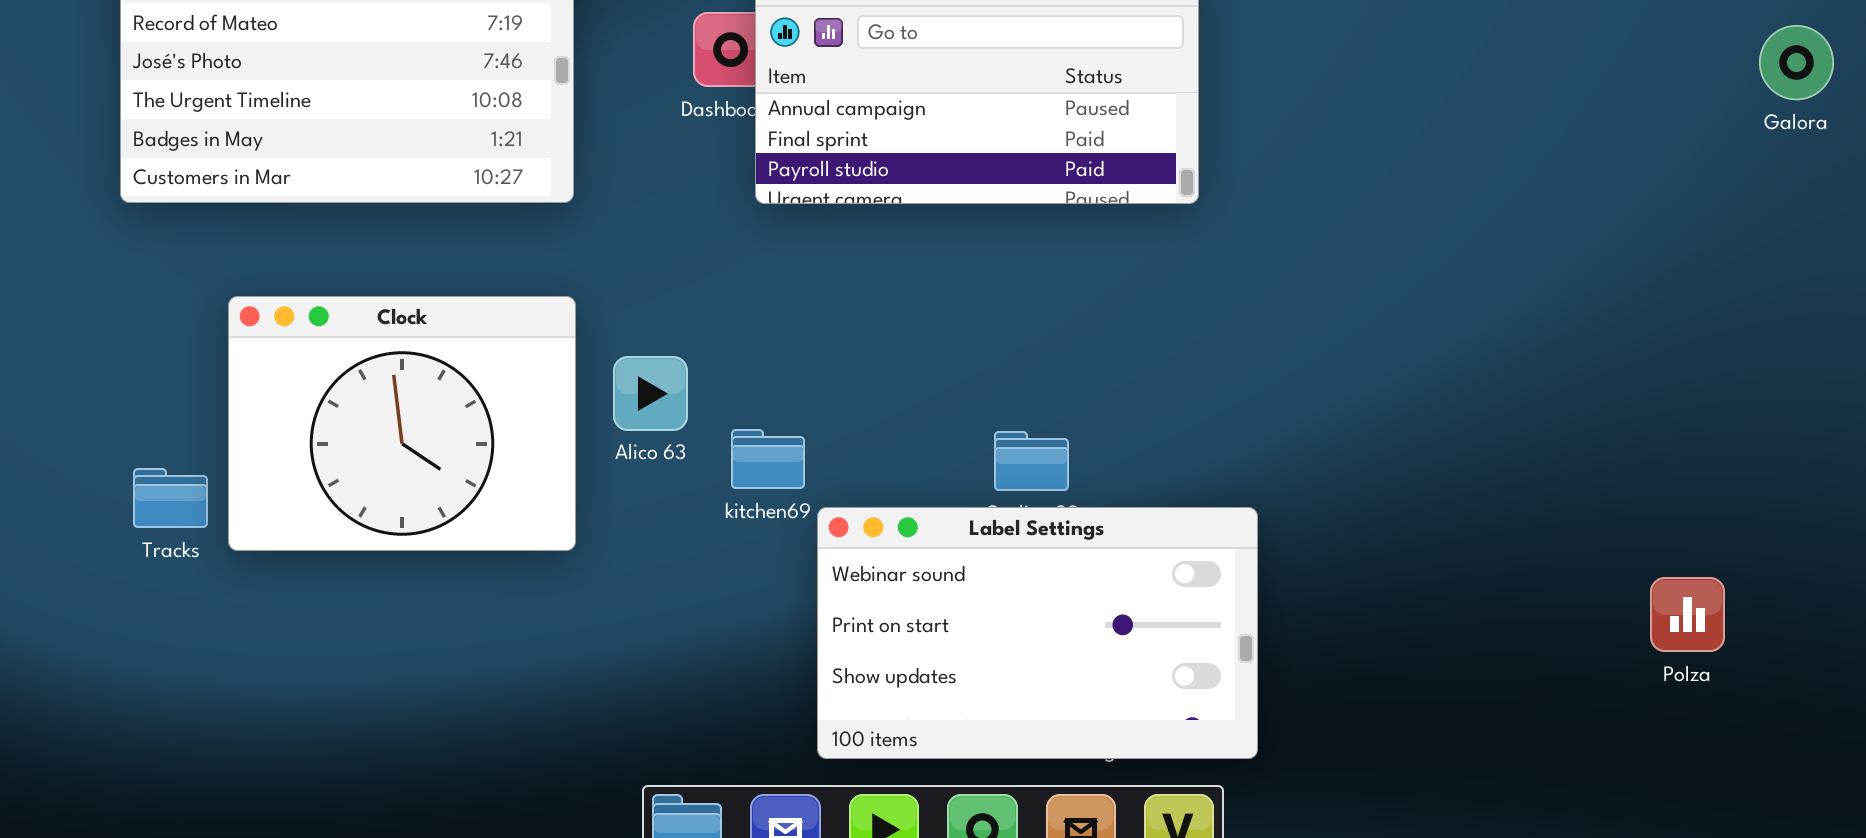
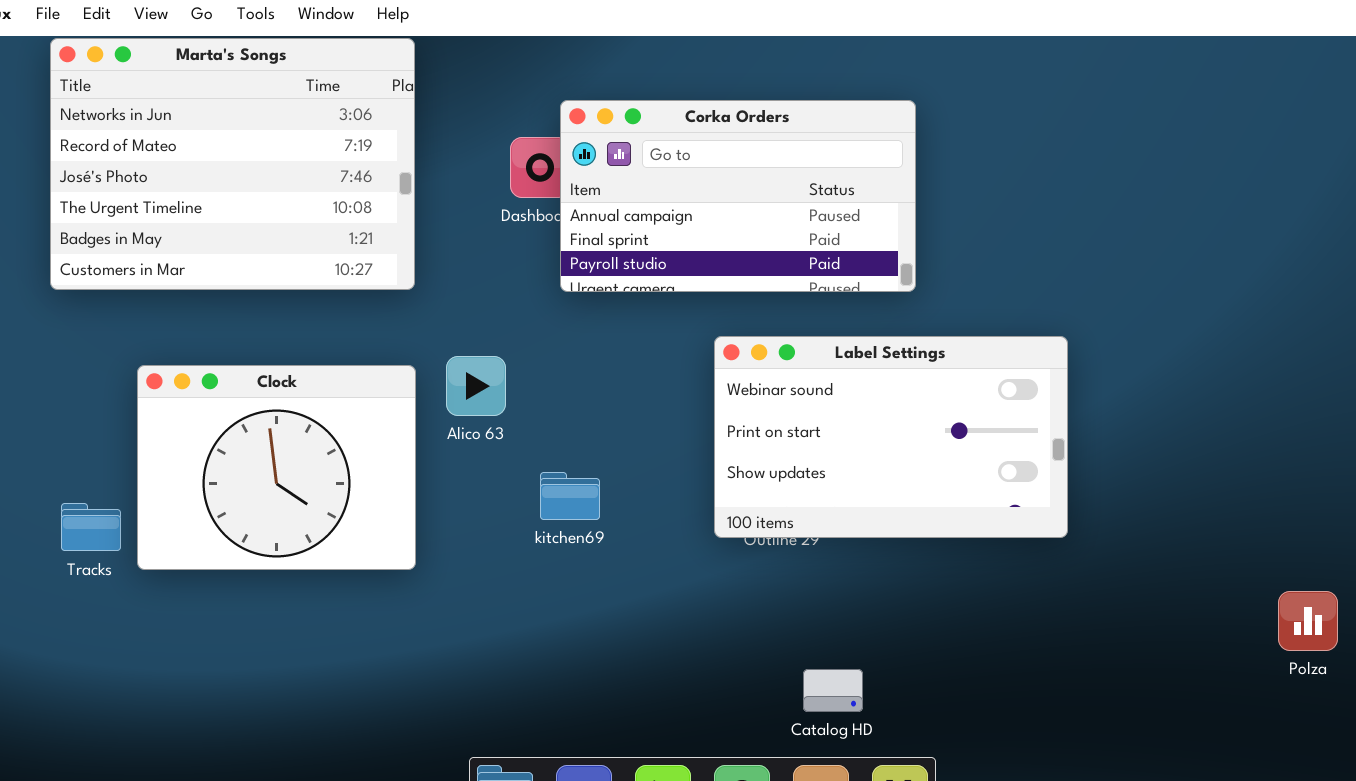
Alico 63: [613,356,688,431] -> [446,356,506,416], moved
Label Settings: [817,507,1258,759] -> [714,336,1068,538], moved

